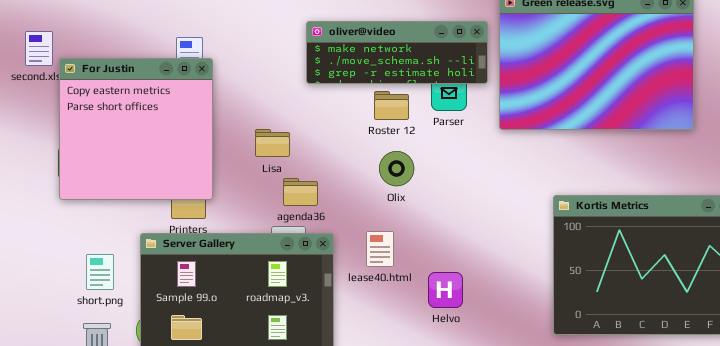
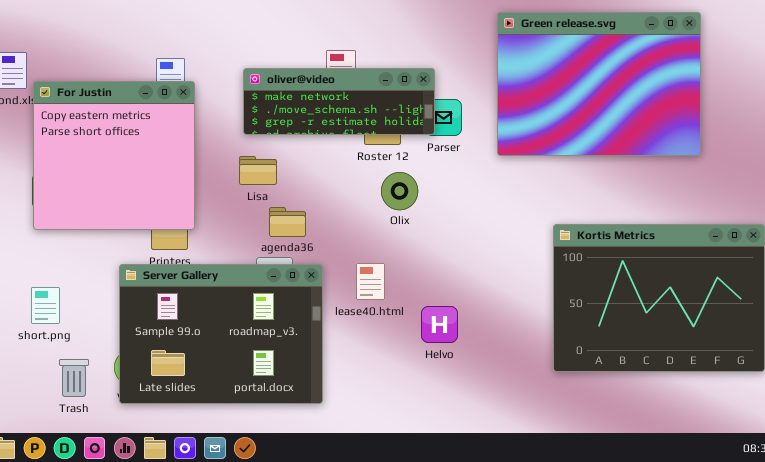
oliver@video: [306,21,488,84] -> [243,68,435,135], moved
Olix: [379,151,414,186] -> [381,172,418,210], moved
short.png: [86,254,114,290] -> [31,287,60,324], moved

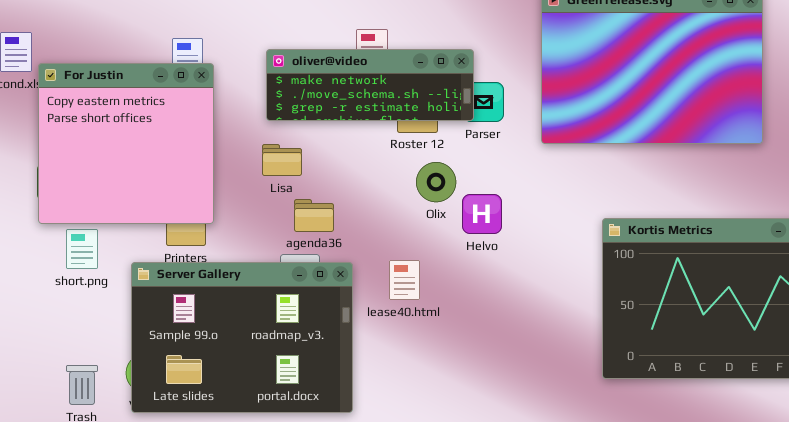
short.png: [31,287,60,324] -> [66,229,98,269], moved
Helvo: [421,306,458,343] -> [462,194,502,234], moved

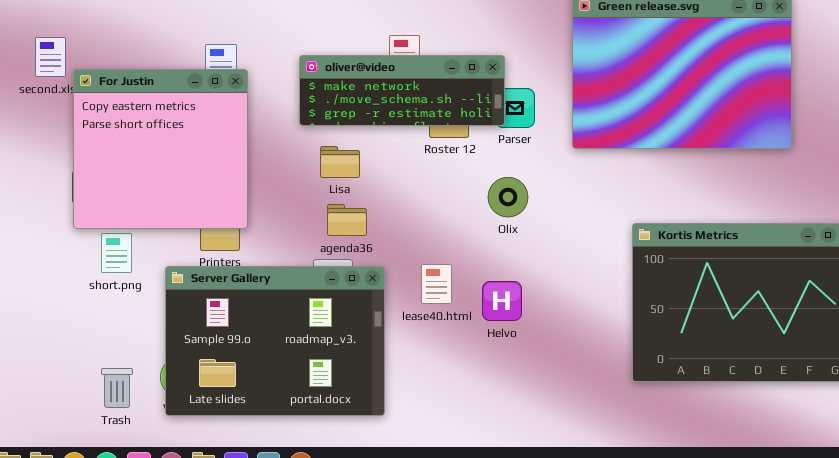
Lisa: [262,144,302,176] -> [320,146,360,178], moved
Olix: [416,162,456,202] -> [488,177,528,217], moved
Helvo: [462,194,502,234] -> [482,281,522,321], moved

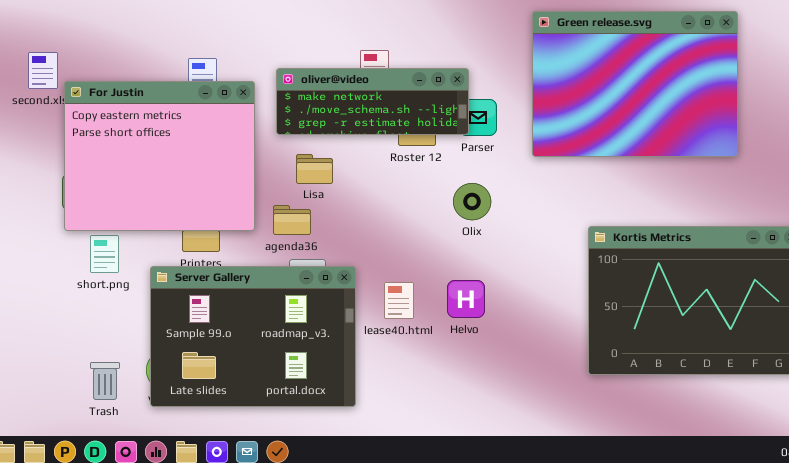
For Justin: [73,69,248,229] -> [64,81,255,231], resized
agenda36: [327,204,367,236] -> [273,205,311,235], moved
lease40.html: [421,264,452,304] -> [384,282,414,319], moved

